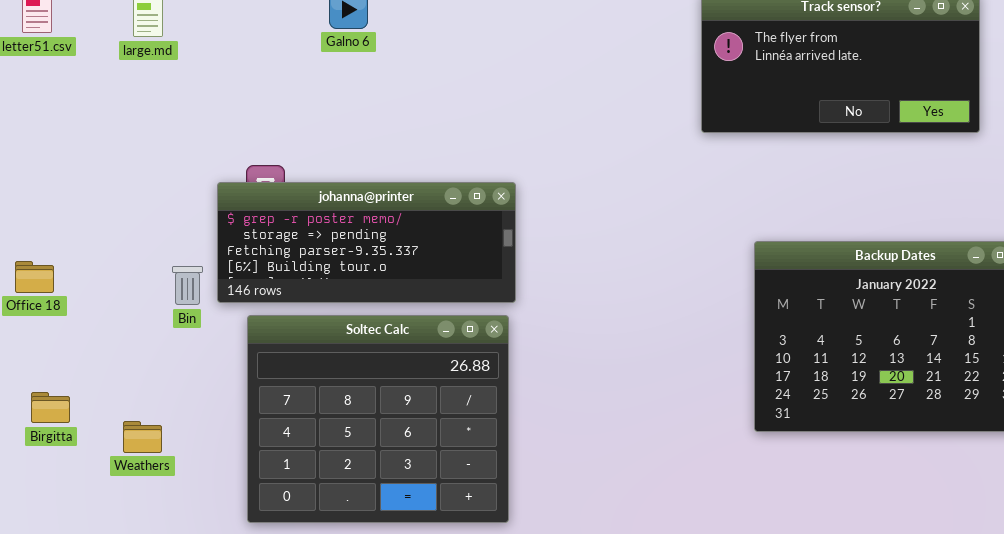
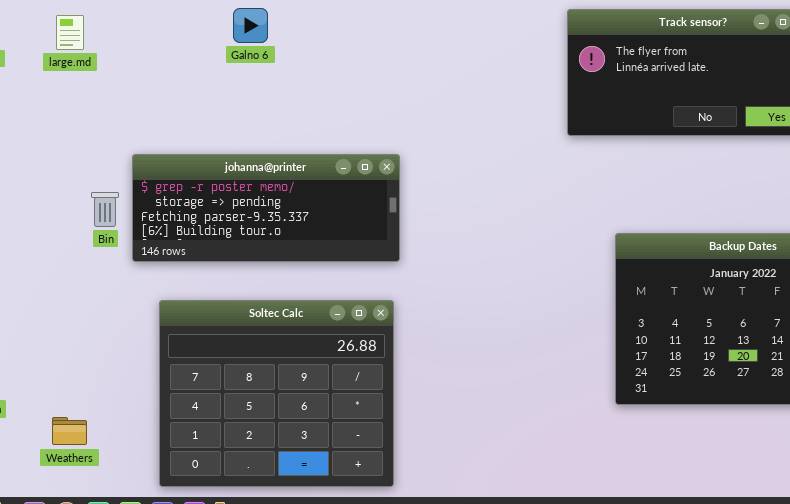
johanna@printer: [217,182,516,303] -> [132,154,400,262], moved
Bin: [172,266,203,305] -> [91,192,119,227], moved
Weathers: [123,421,162,453] -> [52,417,87,445], moved

